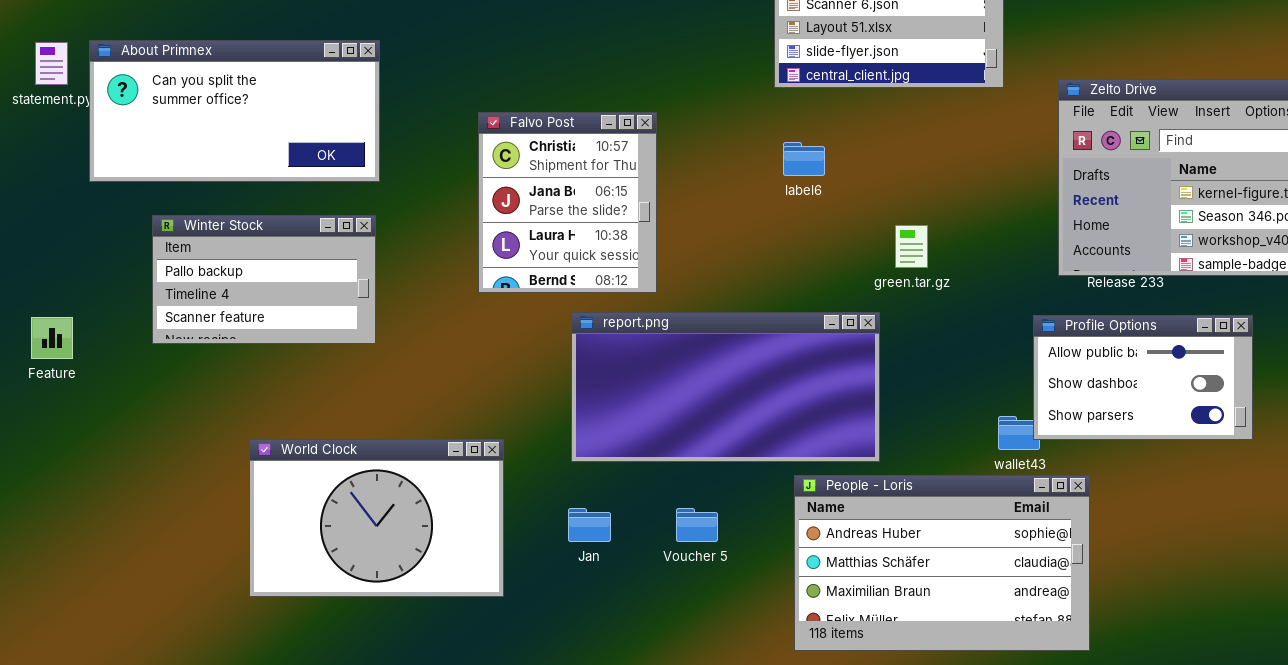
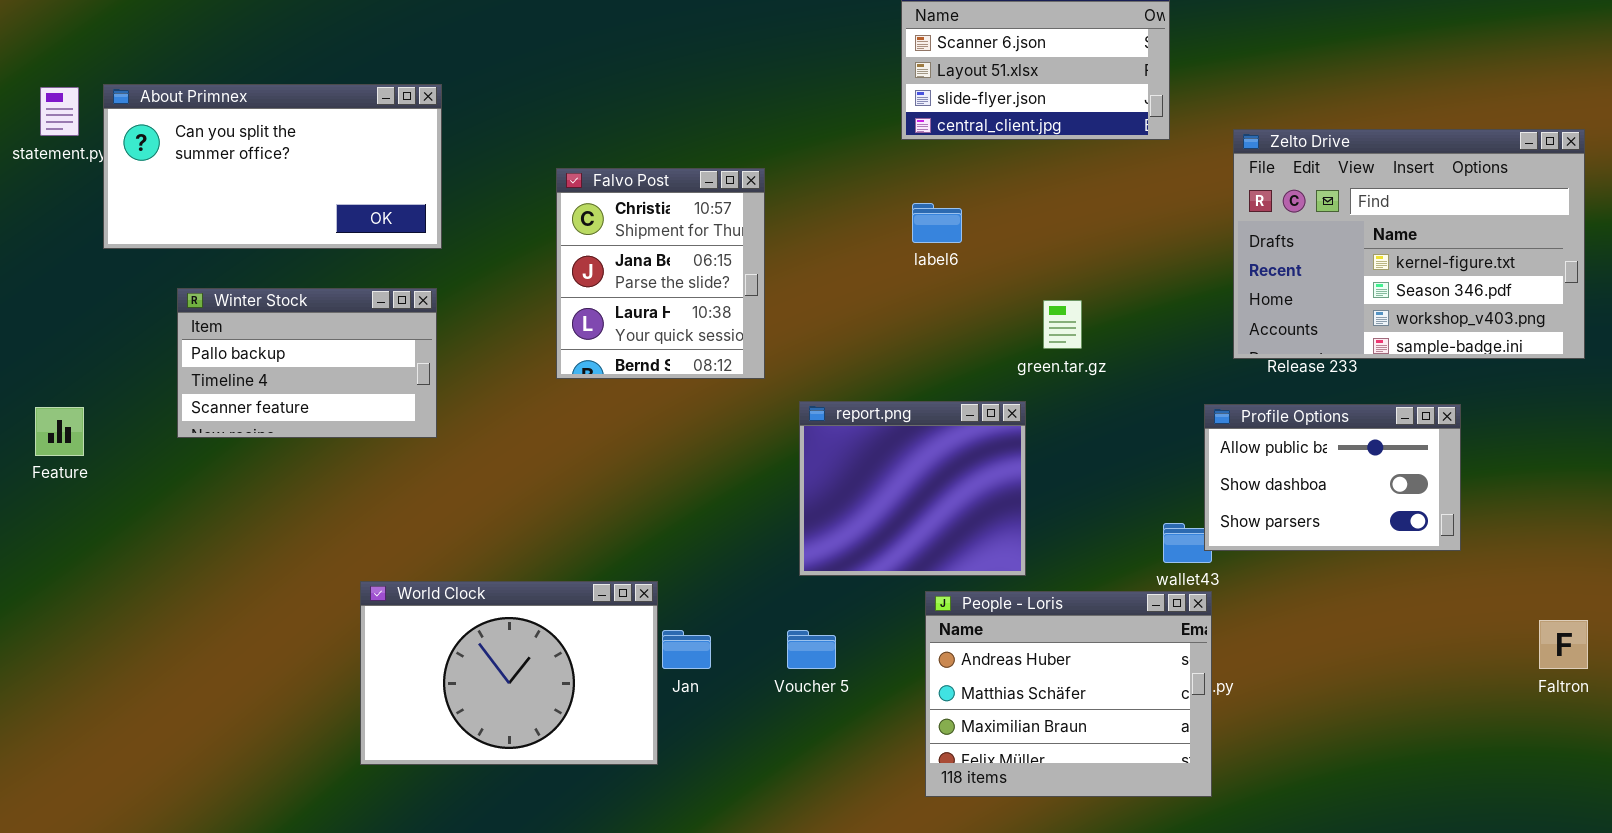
report.png: [571,312,880,462] -> [799,401,1026,576], resized
World Clock: [249,439,504,597] -> [360,581,658,765], moved
People - Loris: [794,475,1090,651] -> [925,591,1212,797], resized

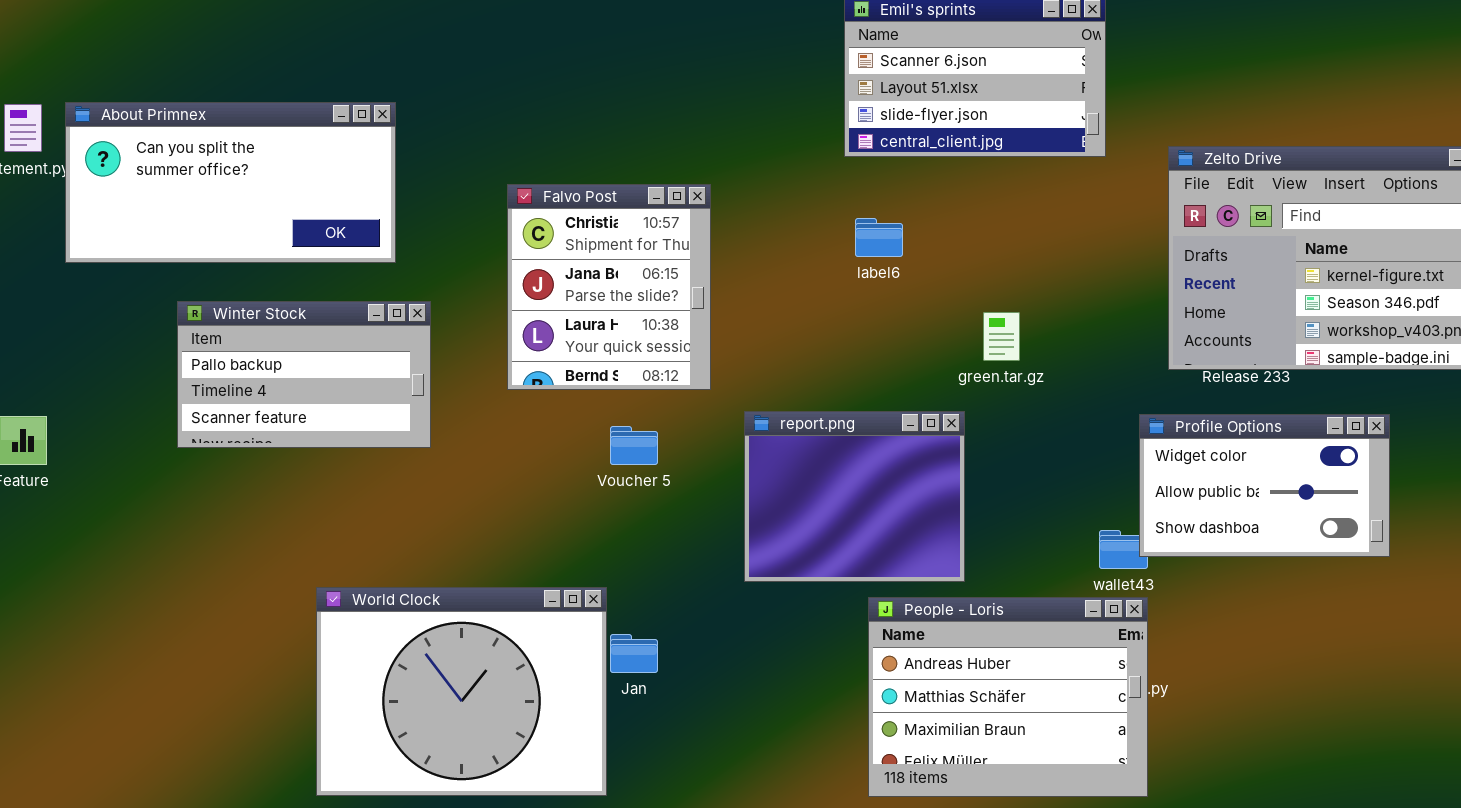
Winter Stock: [177,288,437,438] -> [177,301,431,448], moved
Profile Options: [1204,404,1461,551] -> [1139,414,1390,557], scrolled up 1 row
World Clock: [360,581,658,765] -> [316,587,607,796], resized
Voucher 5: [787,630,836,669] -> [610,426,658,465], moved

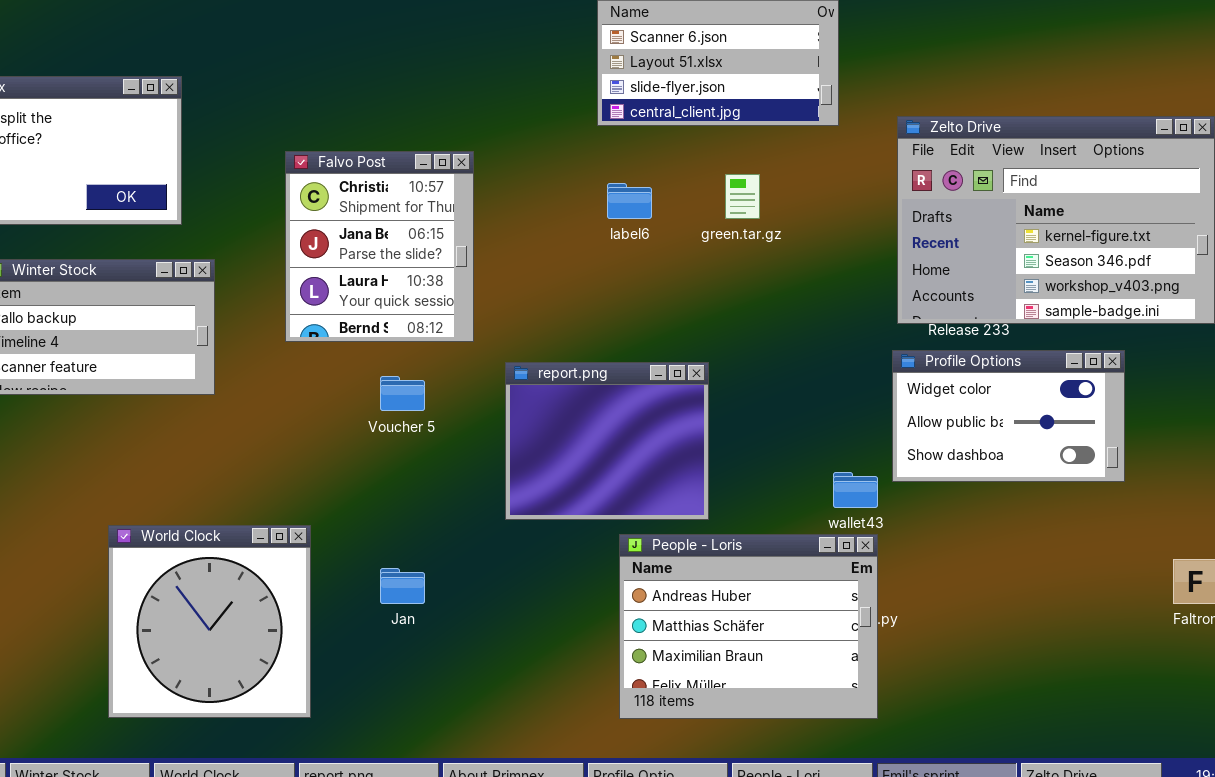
green.tar.gz: [983,312,1020,361] -> [725,174,760,219], moved
Profile Options: [1139,414,1390,557] -> [892,350,1125,482], moved
World Clock: [316,587,607,796] -> [108,525,311,718], resized

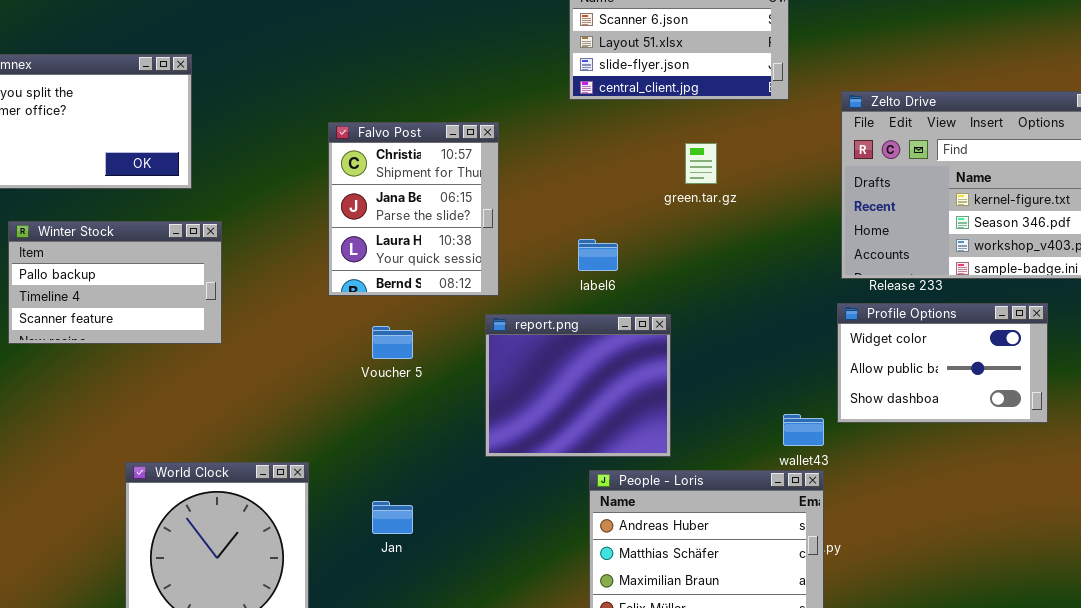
Falvo Post: [285,151,474,342] -> [328,122,499,296], moved
label6: [607,183,652,219] -> [578,239,618,271], moved

